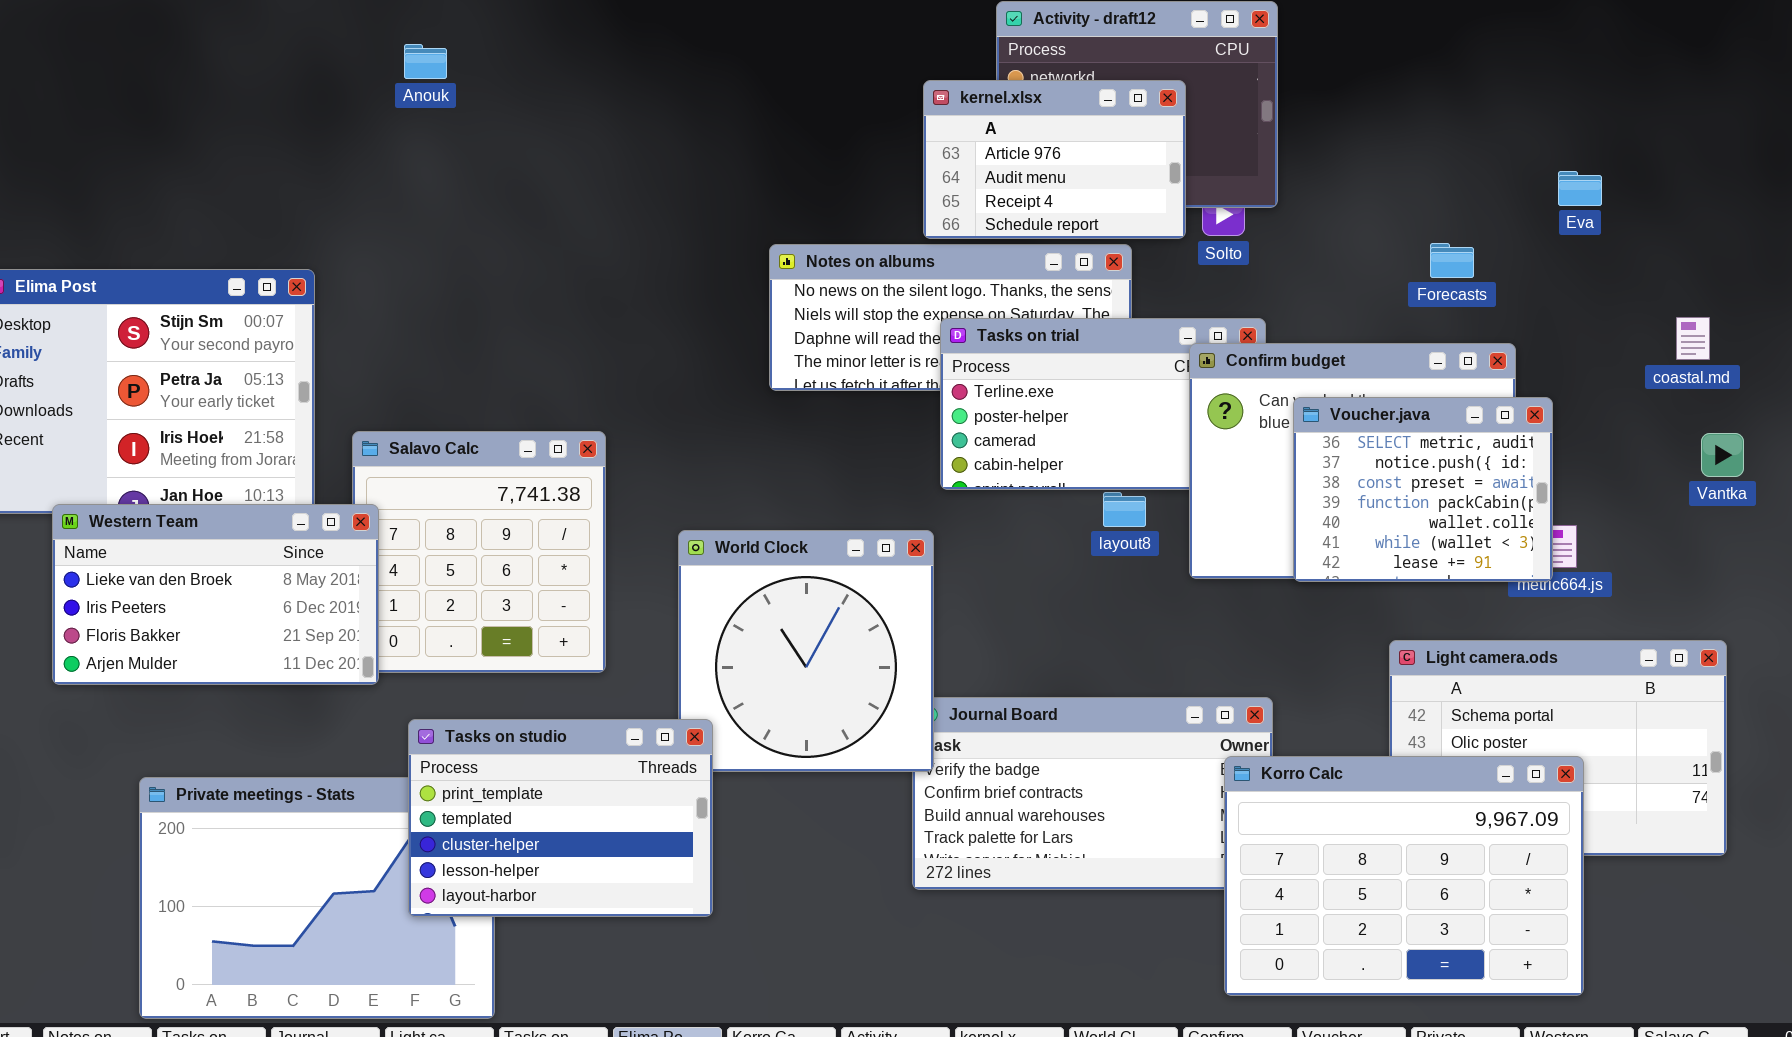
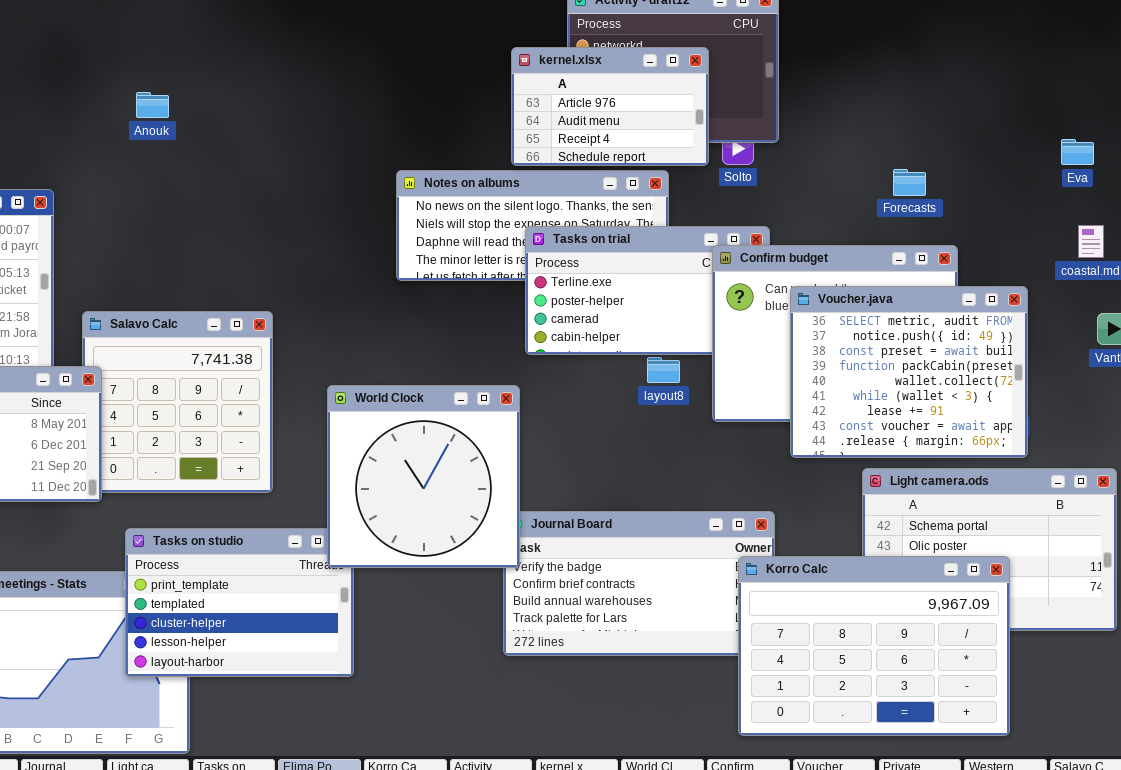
Anouk: [404,44,447,79] -> [136,92,169,118], moved
Eva: [1558,171,1602,206] -> [1061,139,1094,165], moved
Voucher.java: [1293,397,1553,582] -> [790,286,1028,458], resized
World Clock: [678,530,934,772] -> [327,385,520,568], raised

